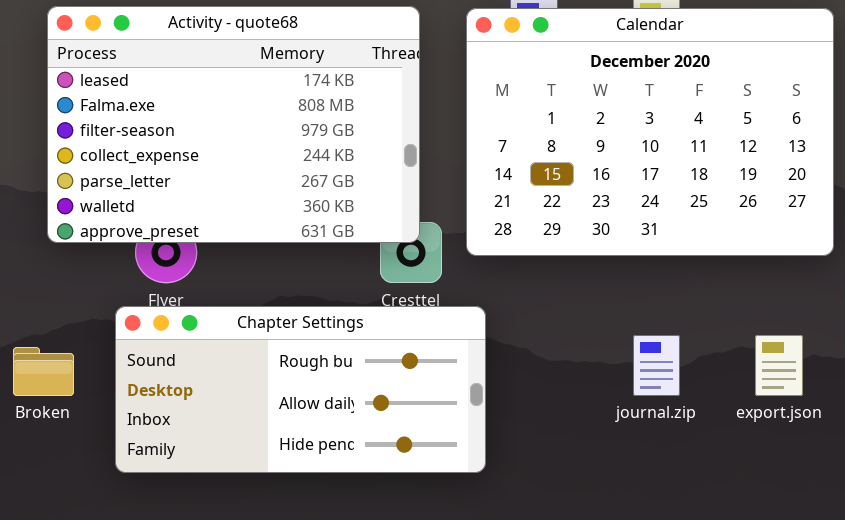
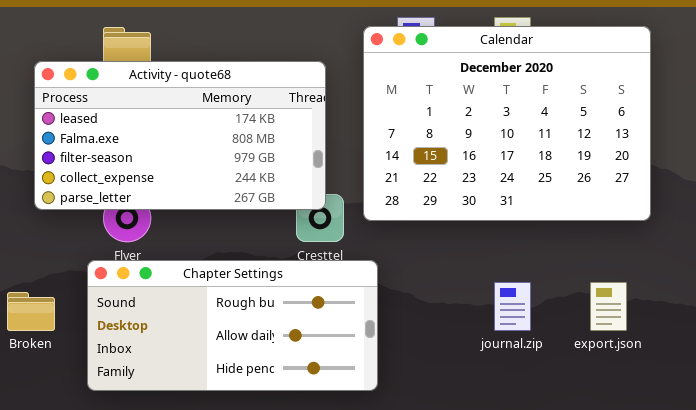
Activity - quote68: [47,6,420,243] -> [34,61,326,210], resized

